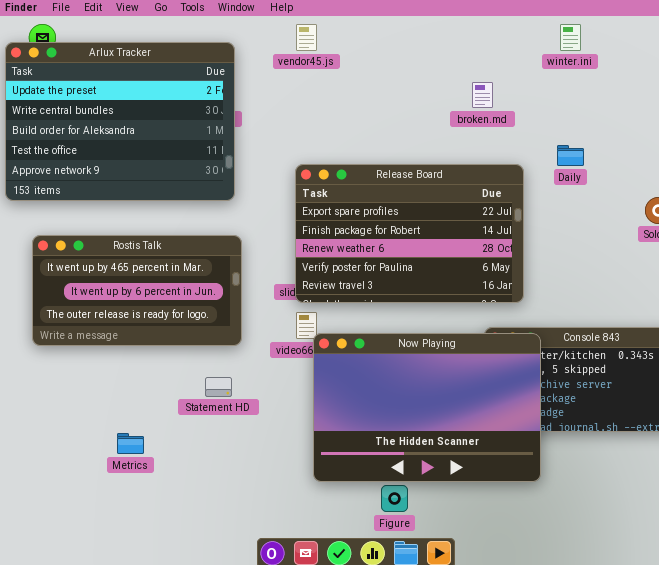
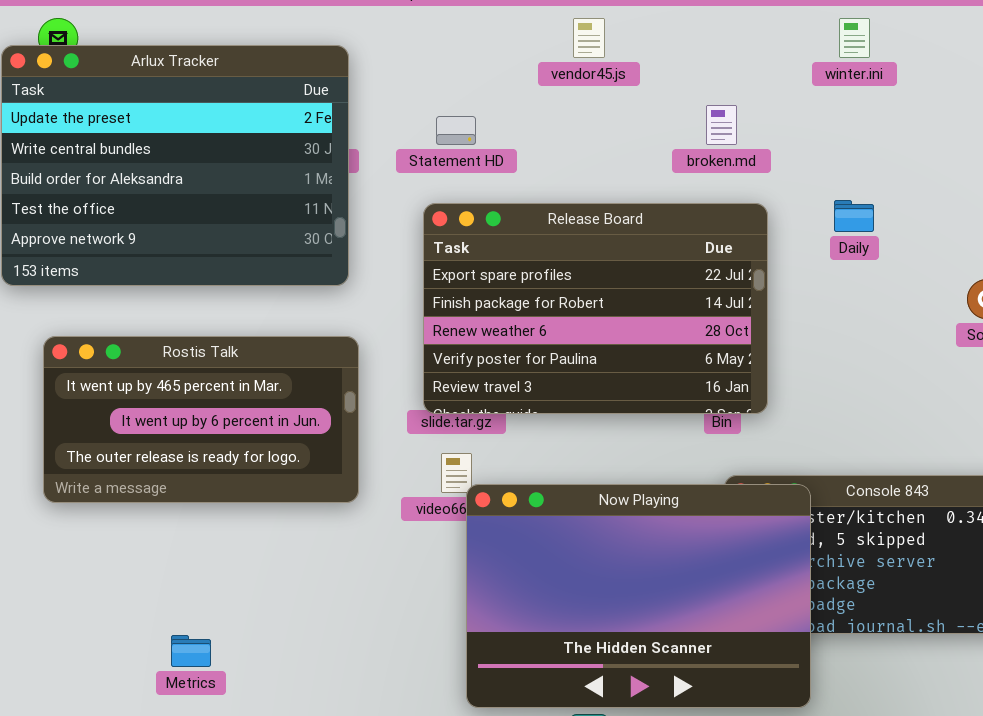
vendor45.js: [296,24,317,51] -> [573,18,605,58], moved
Release Board: [295,164,524,303] -> [423,203,768,414], moved
Statement HD: [205,377,232,397] -> [436,116,476,145], moved

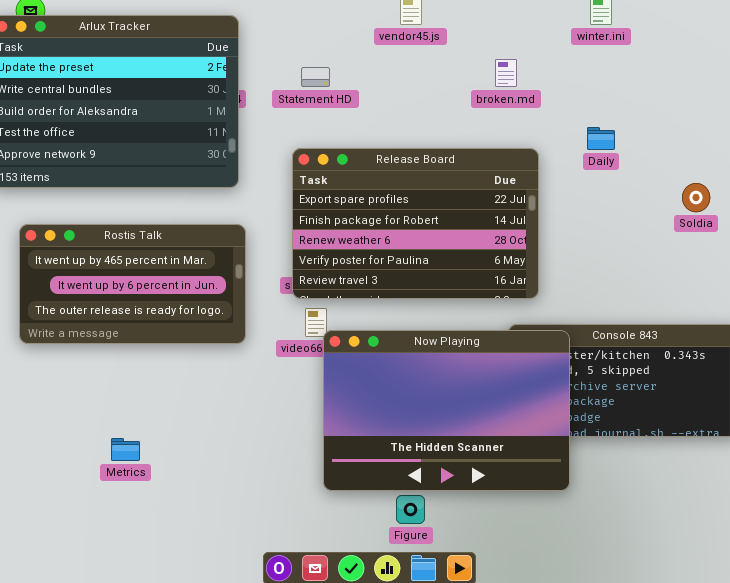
Release Board: [423,203,768,414] -> [292,148,539,299], moved

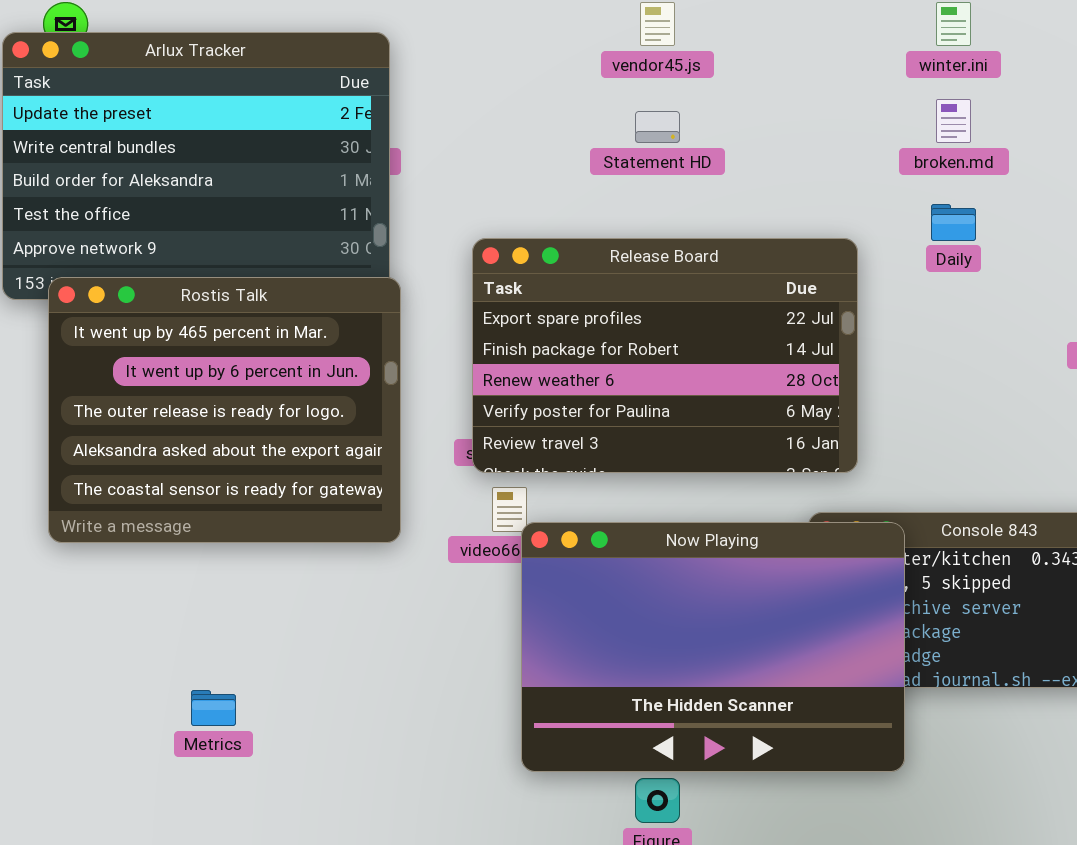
broken.md: [495,59,517,87] -> [936,99,971,143], moved
Statement HD: [301,67,330,87] -> [635,111,680,143], moved
Rostis Talk: [19,224,246,344] -> [48,277,401,543], resized

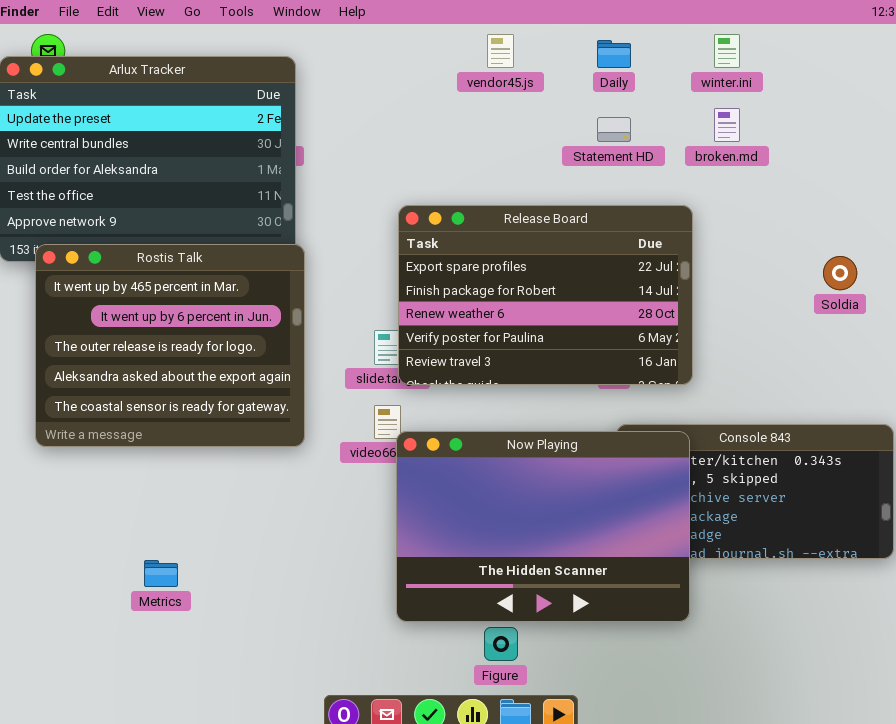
Statement HD: [635,111,680,143] -> [597,117,631,142], moved
Daily: [931,204,976,241] -> [597,40,631,68], moved
Release Board: [472,238,858,473] -> [398,205,693,385], moved

